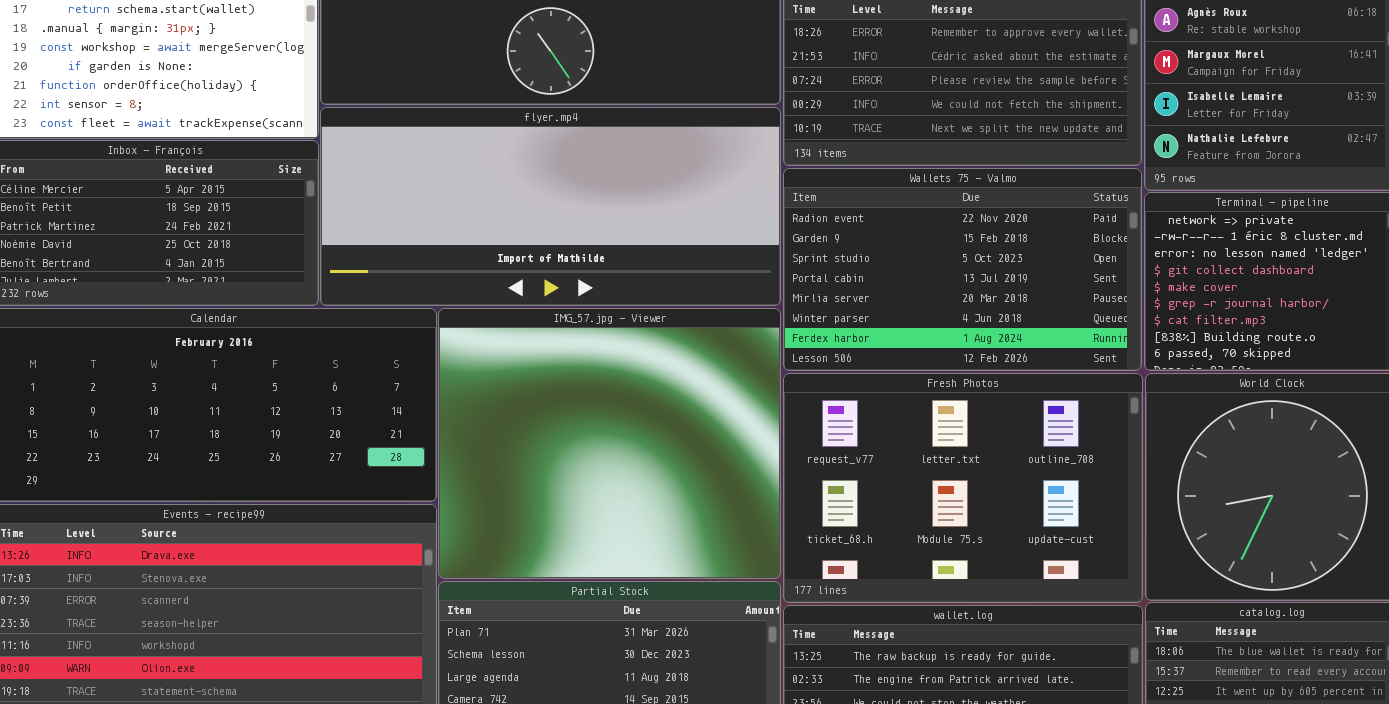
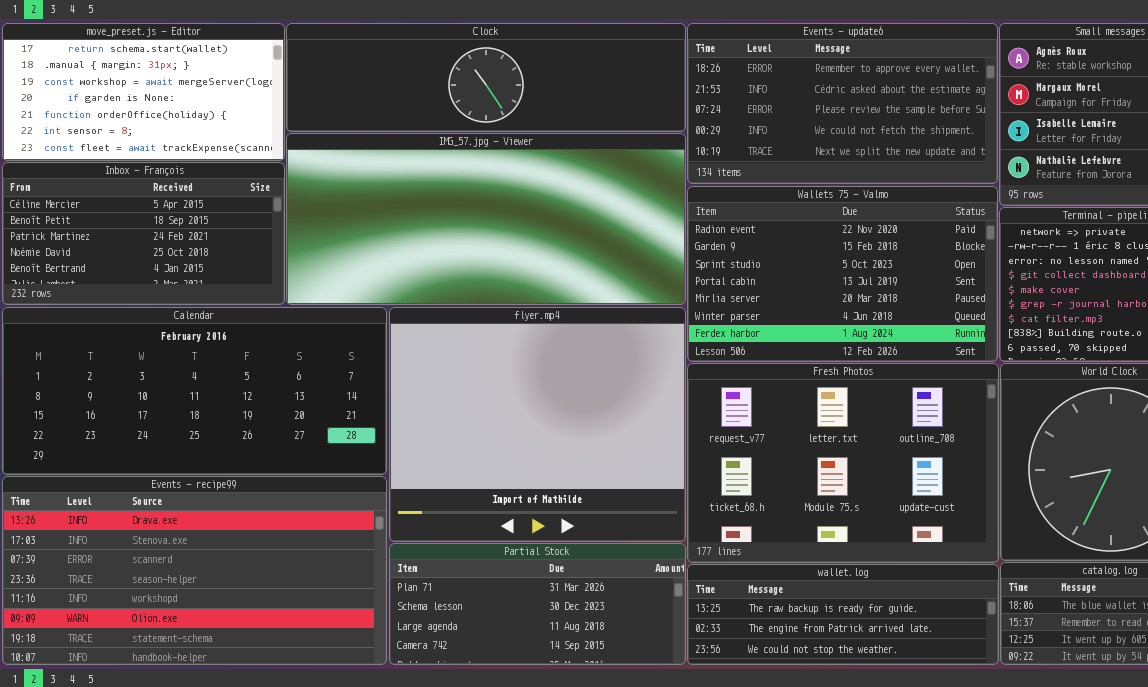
flyer.mp4: [320,107,781,306] -> [389,307,686,542], moved, resized
IMG_57.jpg - Viewer: [438,308,781,579] -> [286,133,686,305], moved, resized

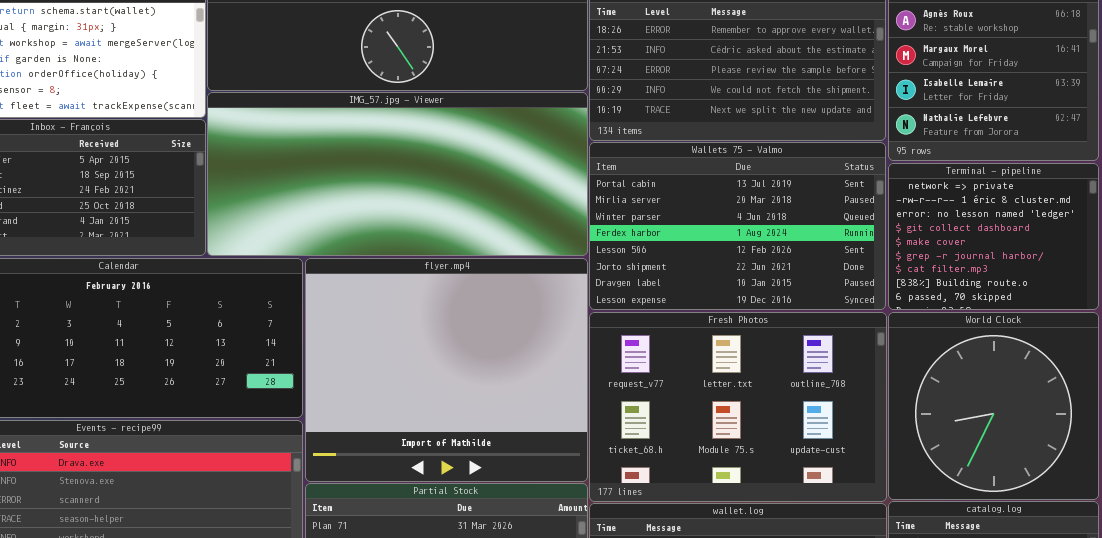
Wallets 75 - Valmo: [687,186,998,362] -> [589,142,886,310], scrolled down 3 rows

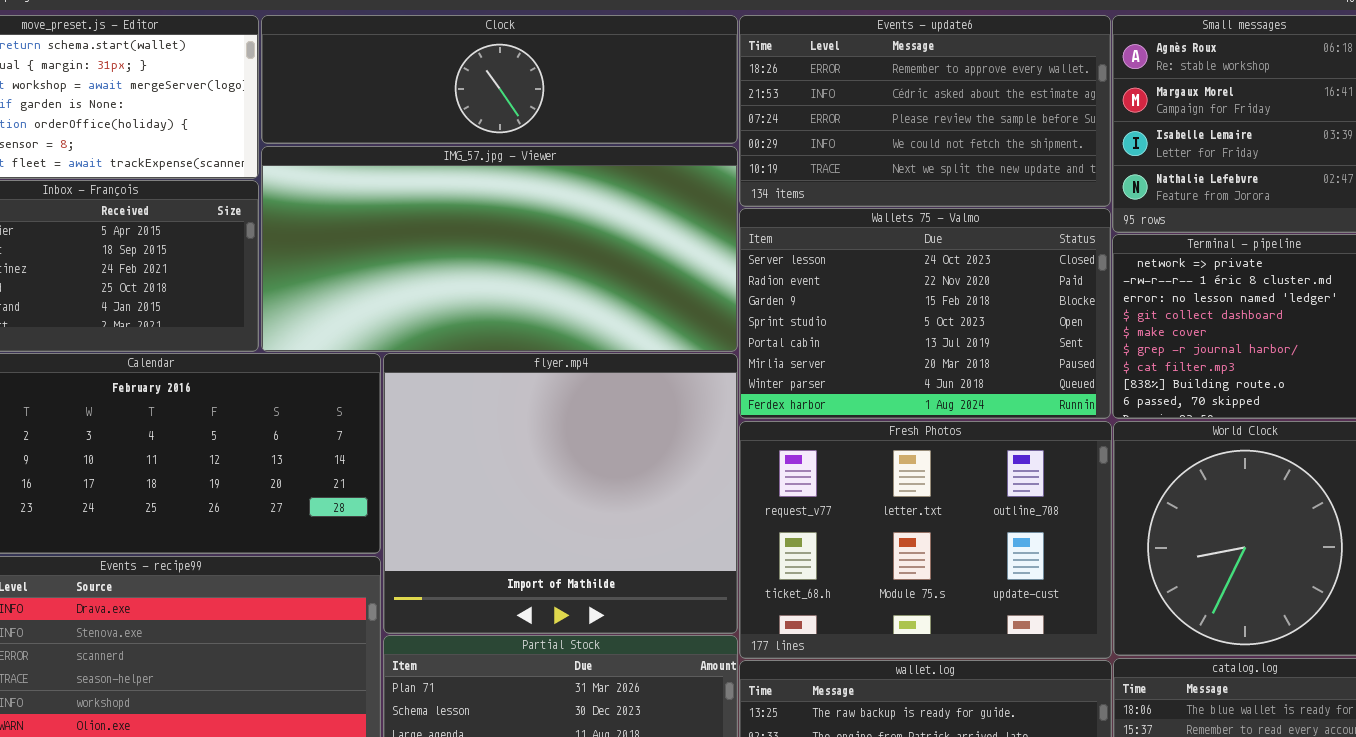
Wallets 75 - Valmo: [589,142,886,310] -> [739,208,1111,419], scrolled up 4 rows

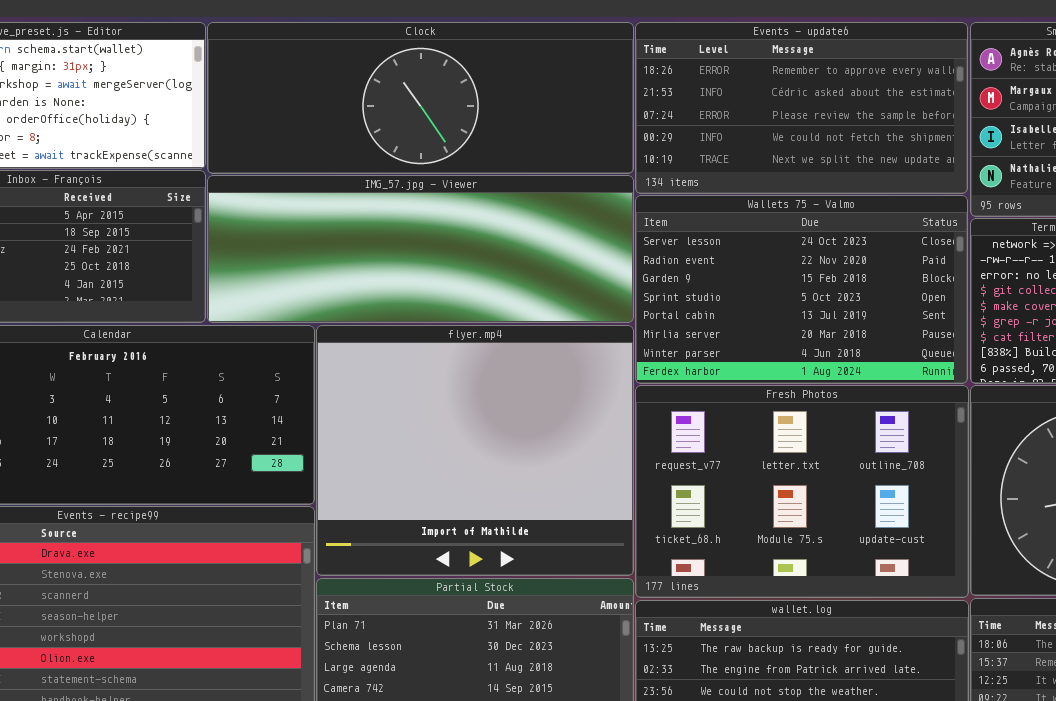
Clock: [261,15,738,144] -> [207,22,634,174], resized
IMG_57.jpg - Viewer: [261,146,738,352] -> [207,175,634,323], resized

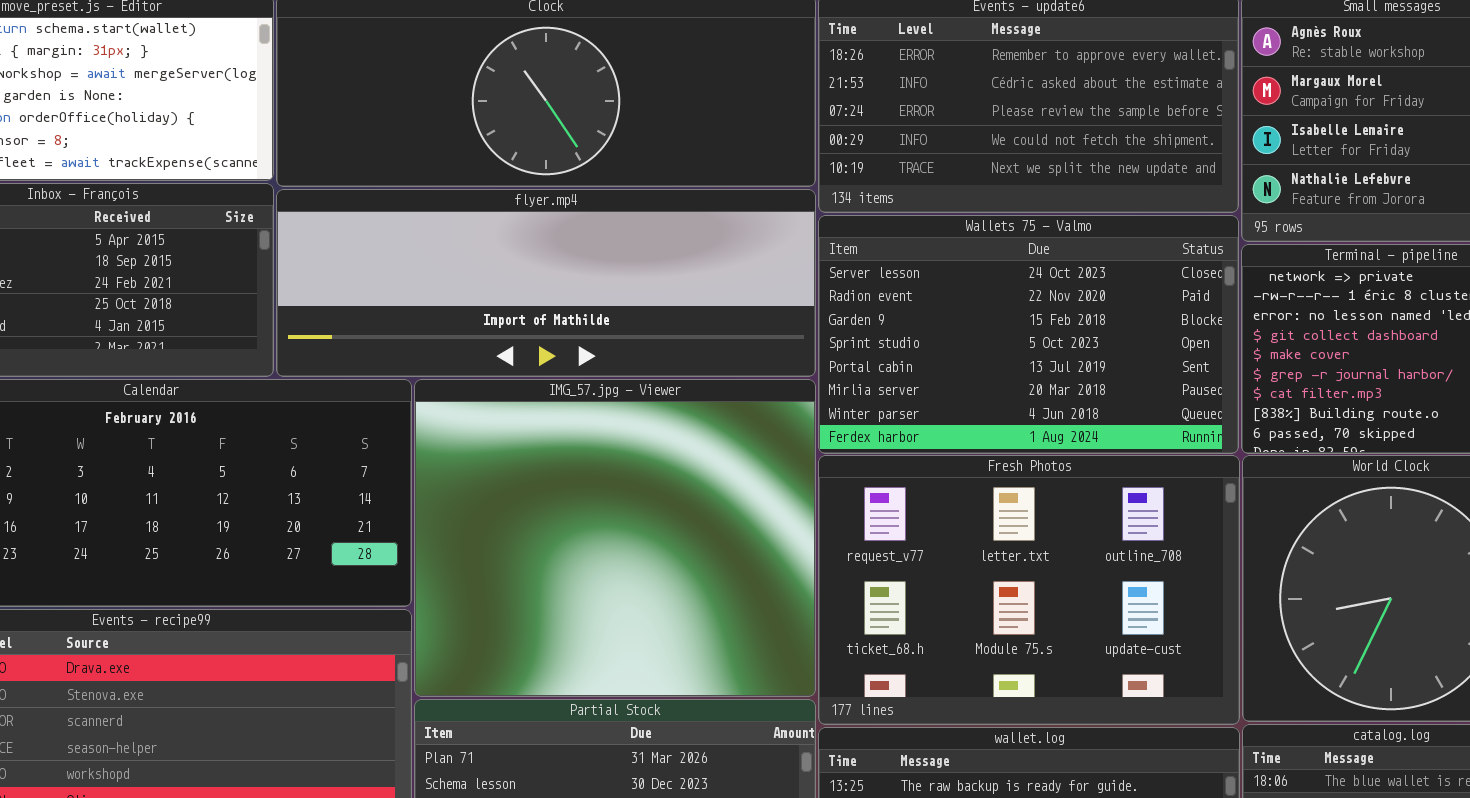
IMG_57.jpg - Viewer: [207,175,634,323] -> [414,379,816,697], moved, resized
flyer.mp4: [316,325,634,576] -> [276,189,816,377], moved, resized

